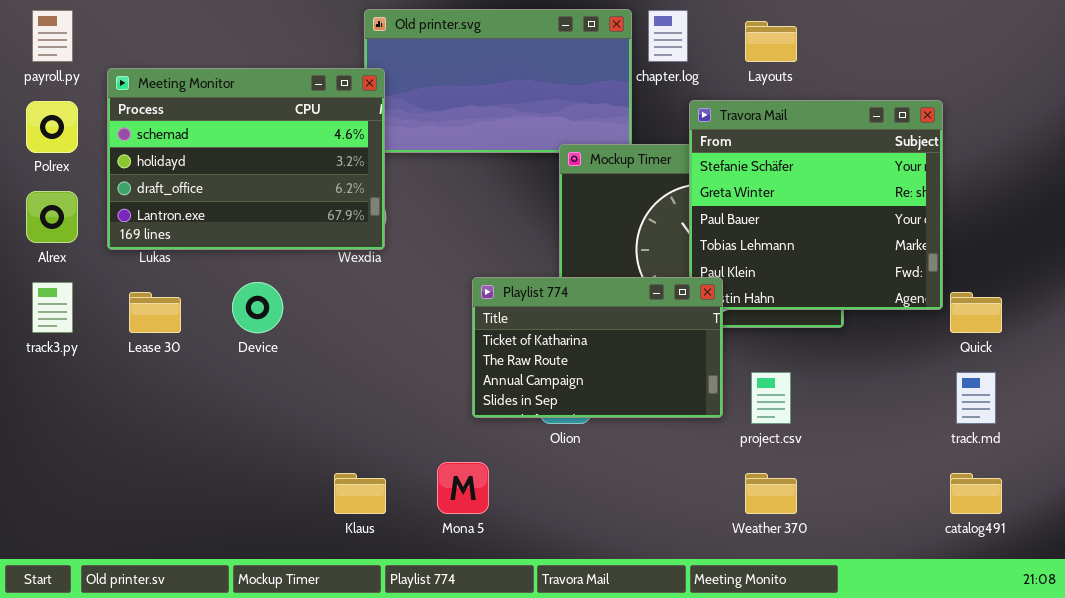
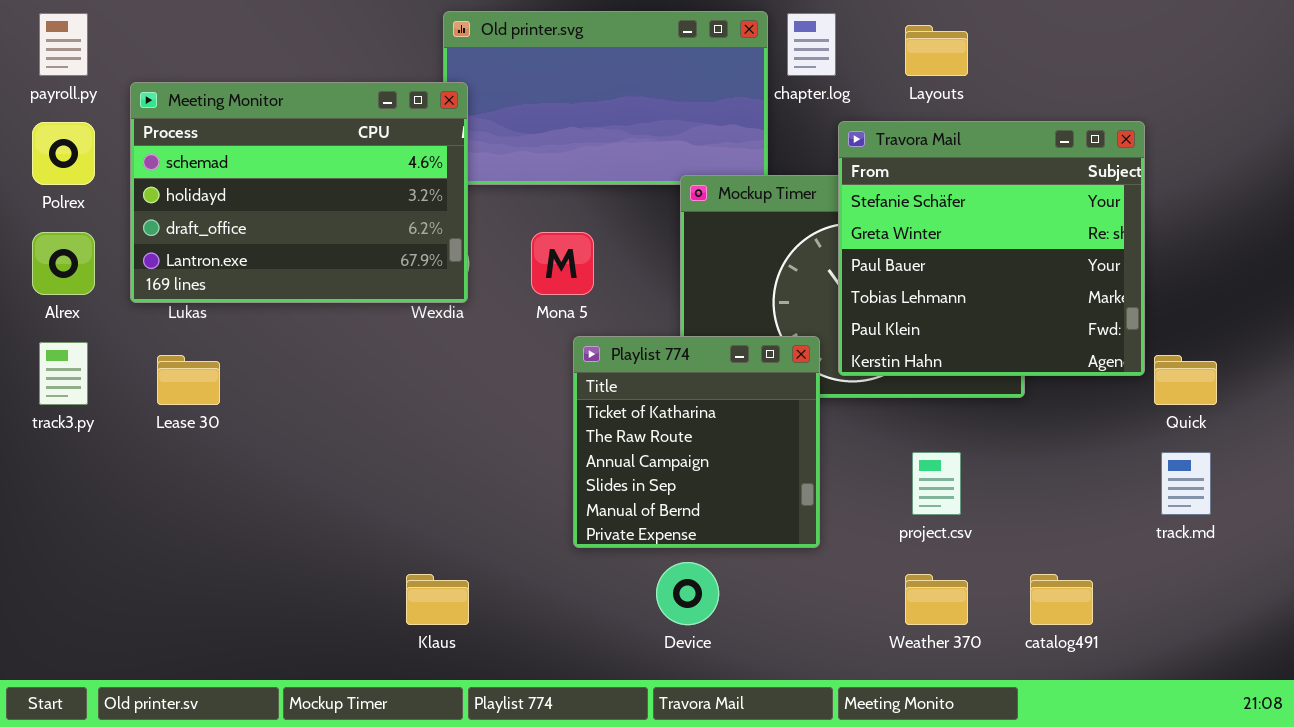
Playlist 774: [472,277,723,418] -> [573,336,820,548], resized
Device: [232,282,283,333] -> [656,562,719,625], moved
Mona 5: [437,462,489,514] -> [531,232,594,295], moved
catalog491: [950,473,1002,514] -> [1030,574,1093,625], moved

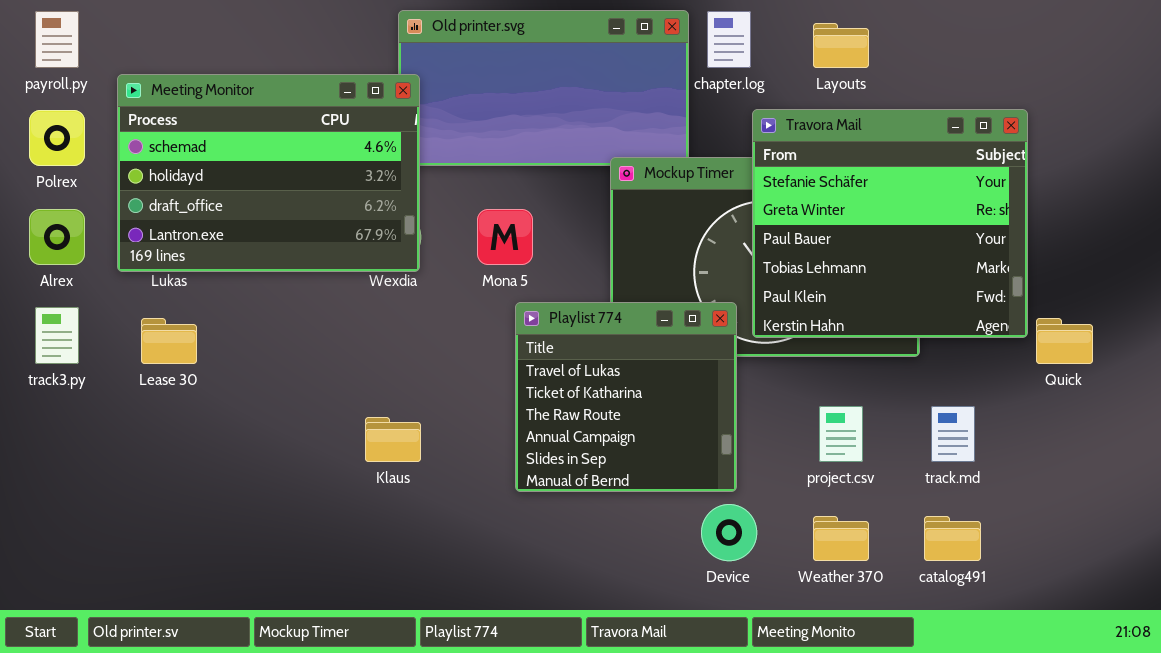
Playlist 774: [573,336,820,548] -> [515,302,737,492], scrolled up 1 row
track.md: [1161,452,1211,515] -> [931,406,975,462], moved
Device: [656,562,719,625] -> [701,504,757,561], moved
Klaus: [406,574,469,625] -> [365,417,421,462], moved

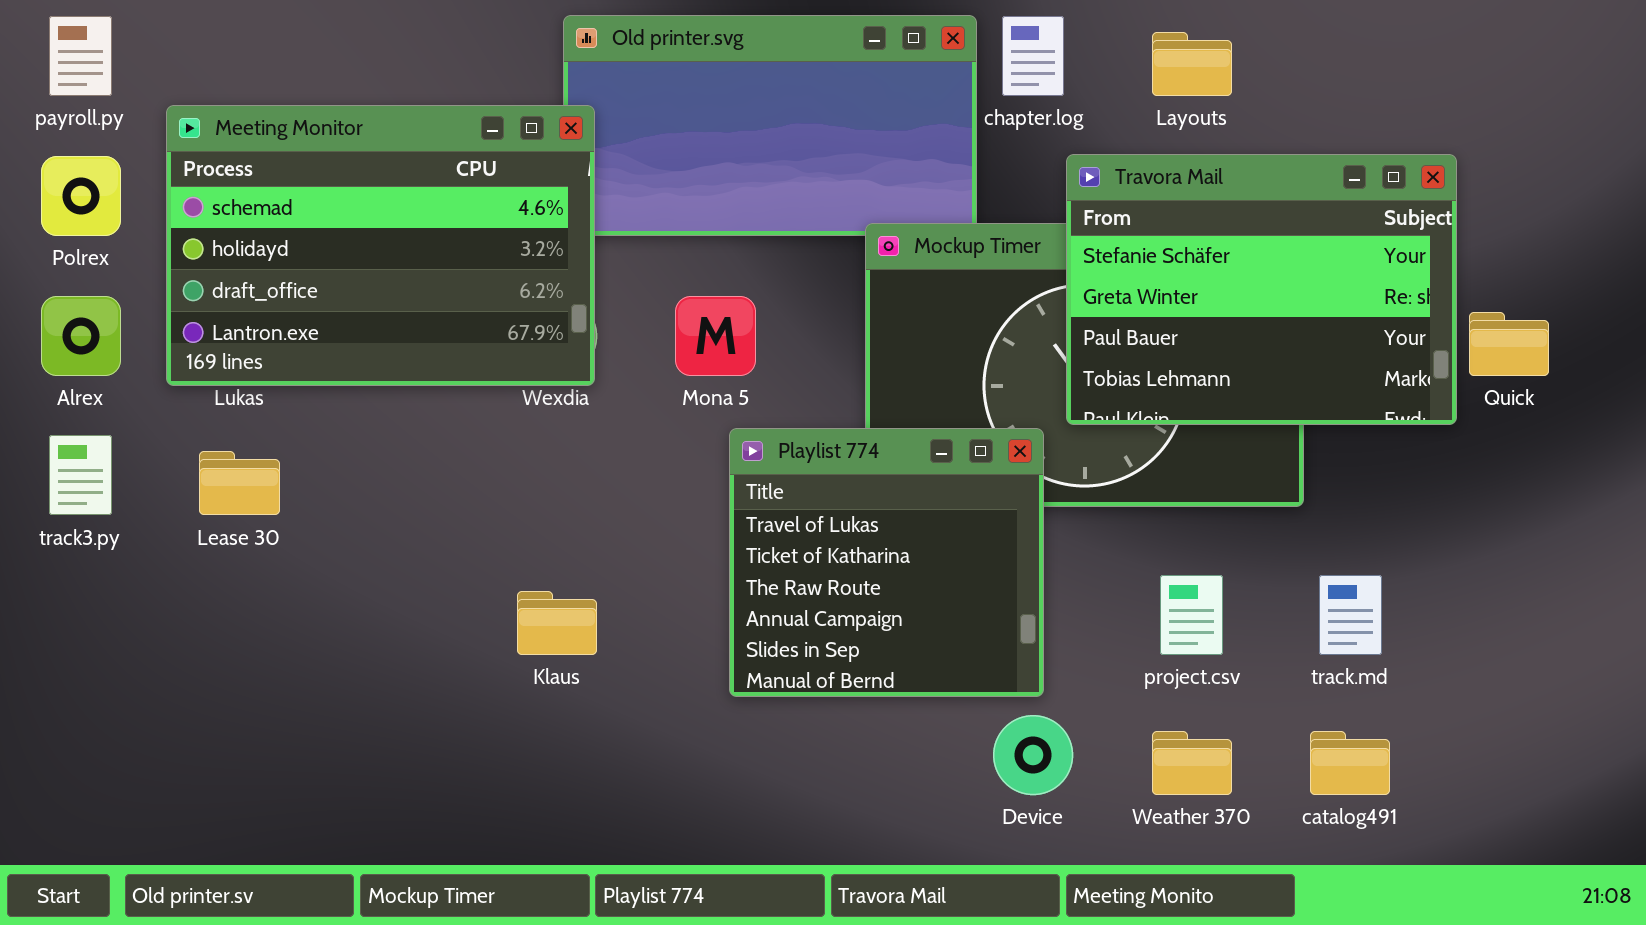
Travora Mail: [752,109,1028,338] -> [1066,154,1457,425], resized
Quick: [1036,318,1093,364] -> [1469,312,1549,376], moved

